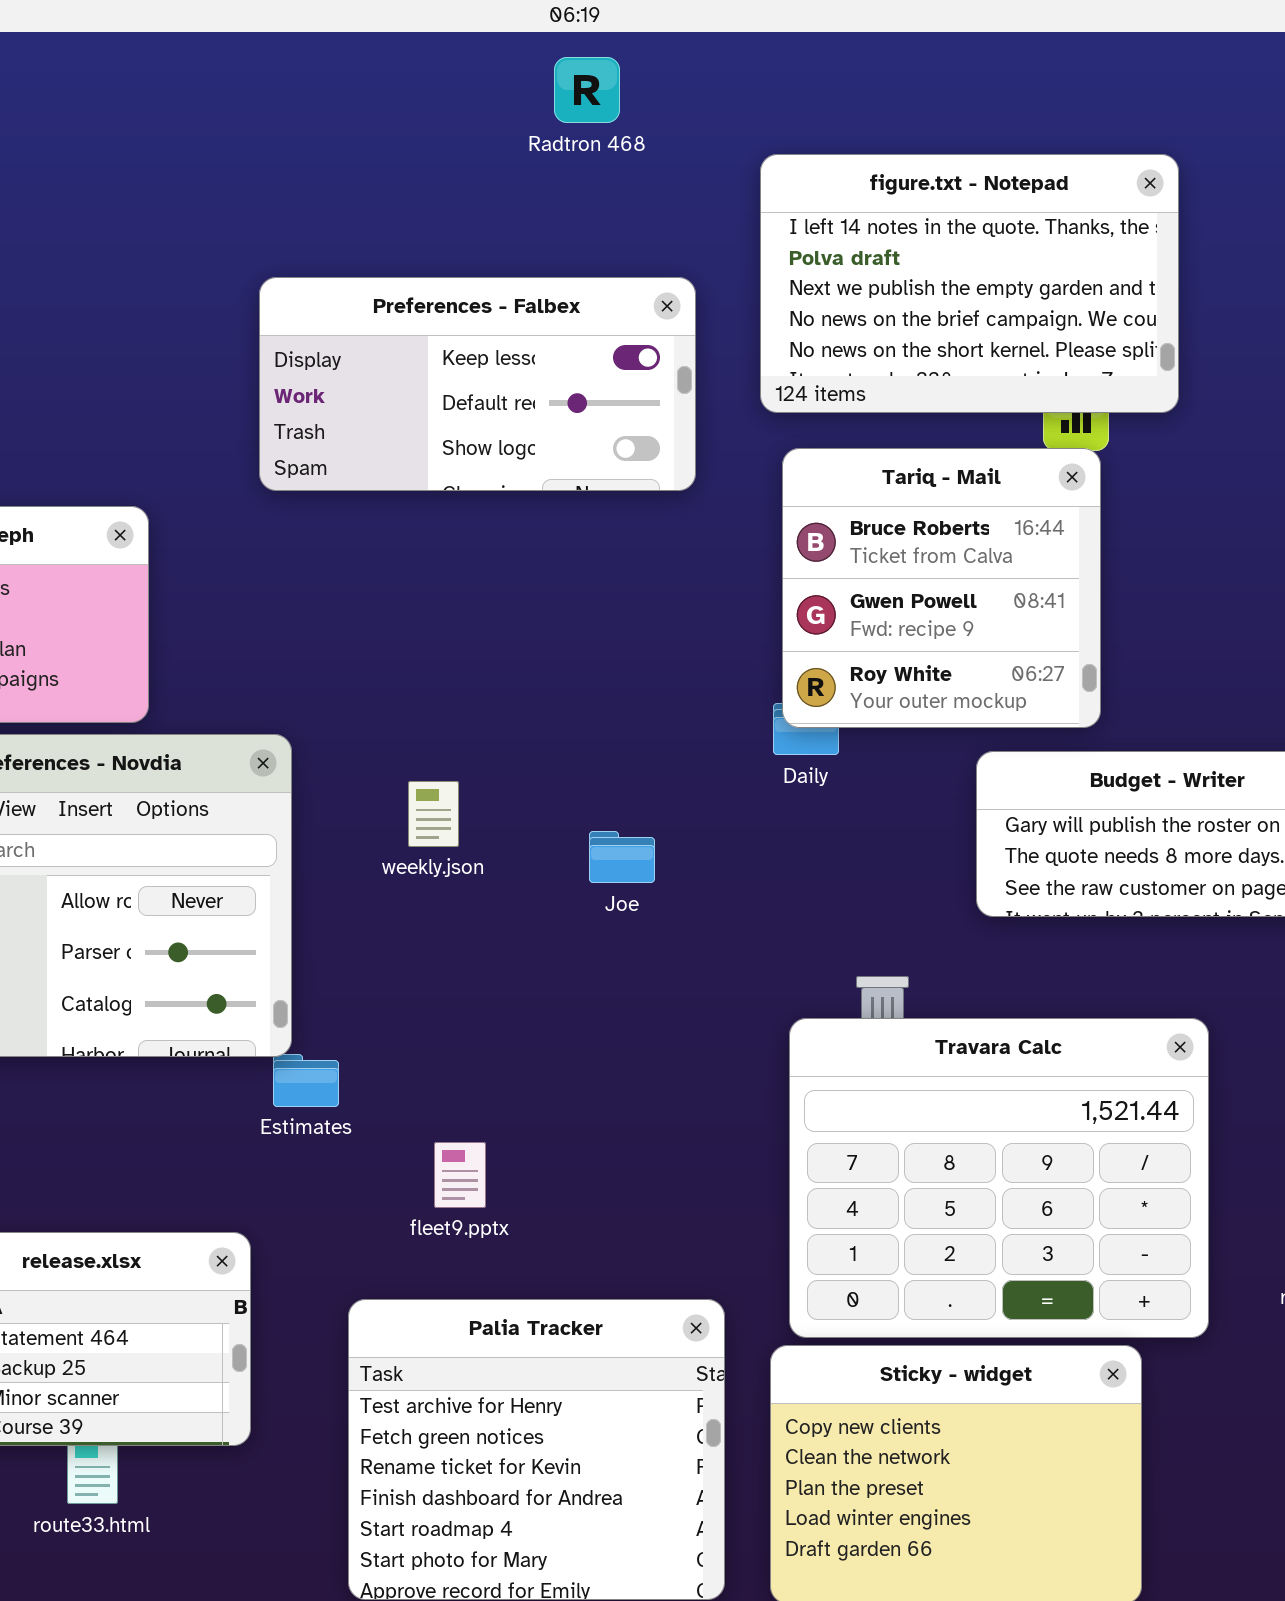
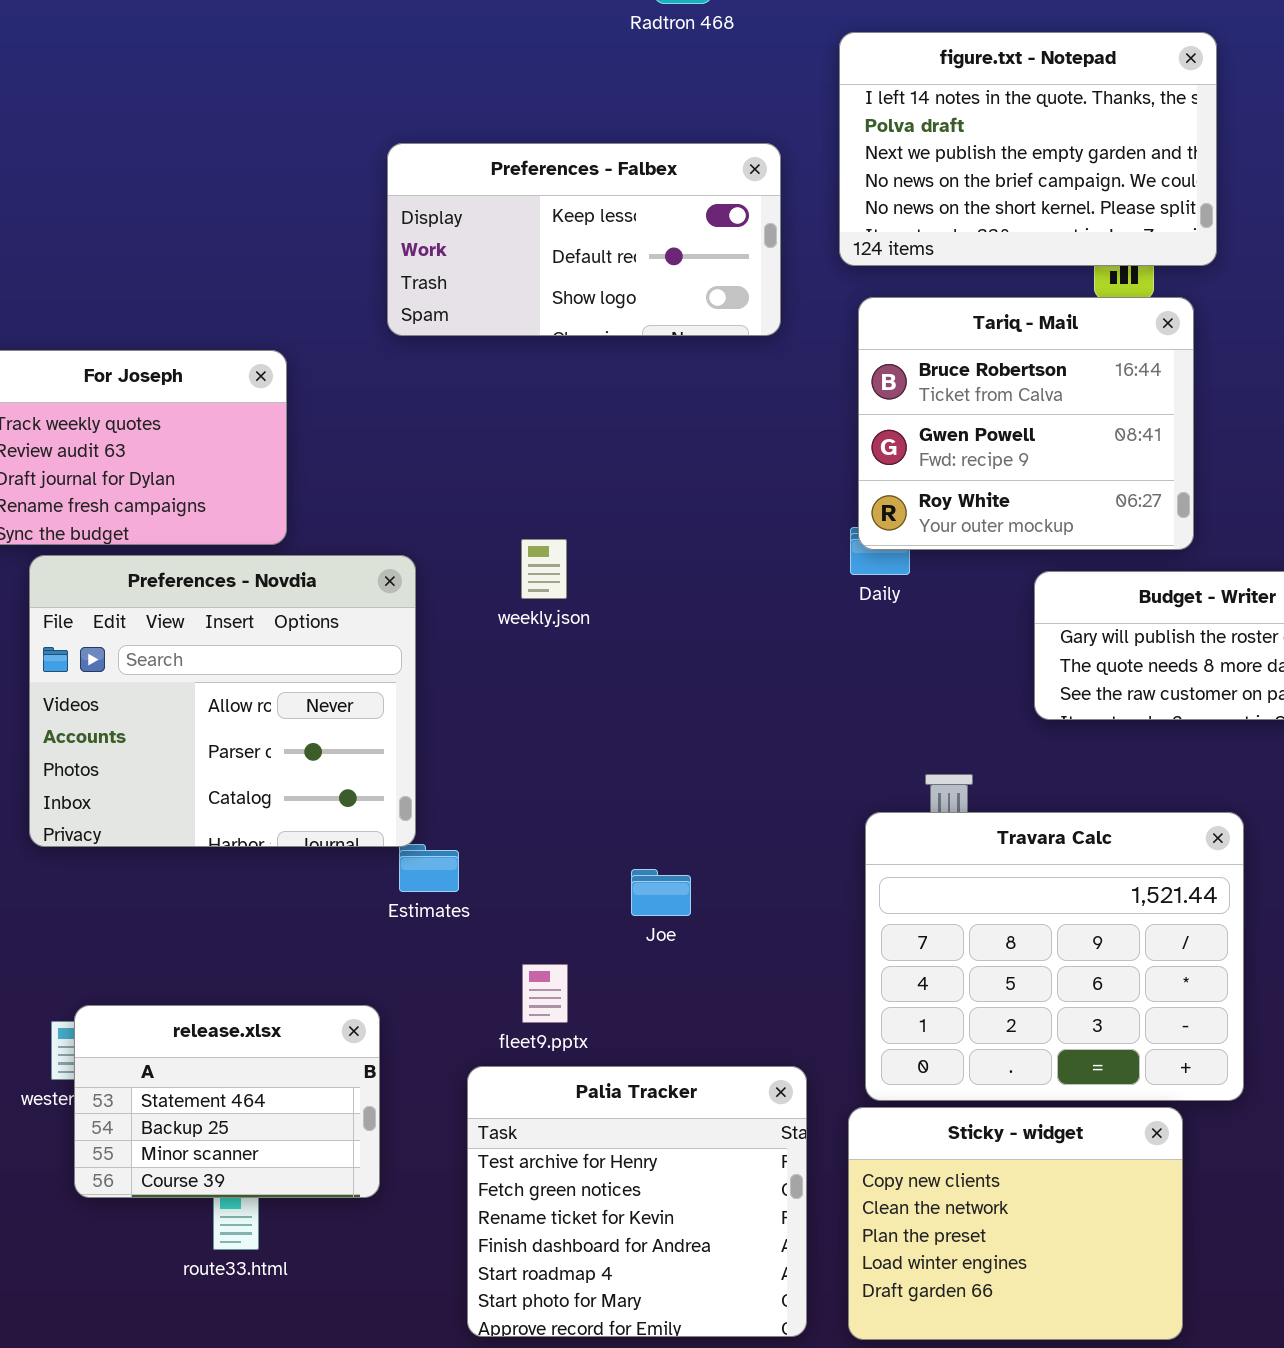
Tariq - Mail: [782,448,1101,728] -> [858,297,1194,550], resized
weekly.json: [408,781,459,847] -> [521,539,567,599], moved
Joe: [589,831,655,883] -> [631,869,691,916], moved
fleet9.pptx: [434,1142,486,1208] -> [522,964,568,1023], moved

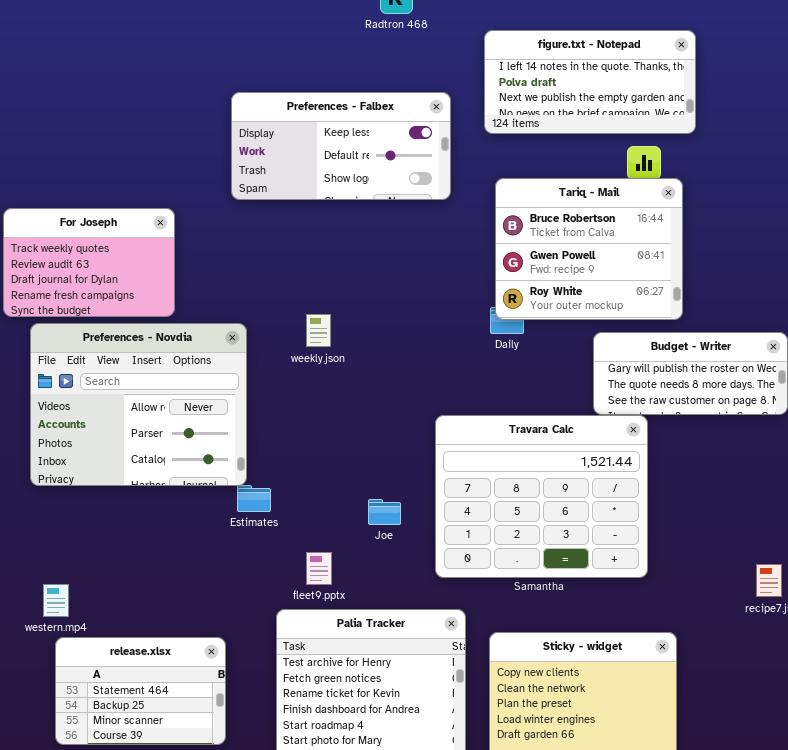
figure.txt - Notepad: [839,32,1217,266] -> [484,30,696,134], resized
Travara Calc: [865,812,1244,1101] -> [435,415,648,578], moved
release.xlsx: [74,1005,380,1198] -> [55,637,226,745], moved

